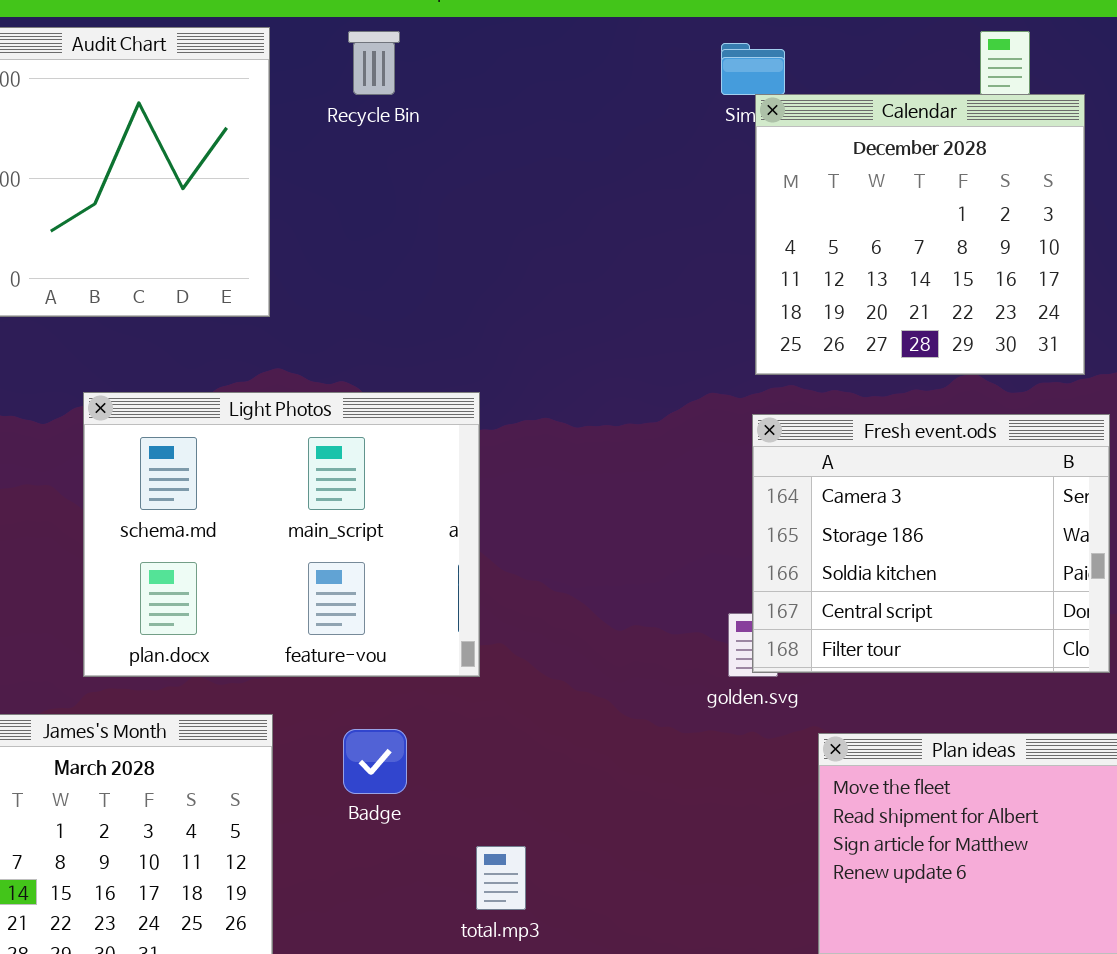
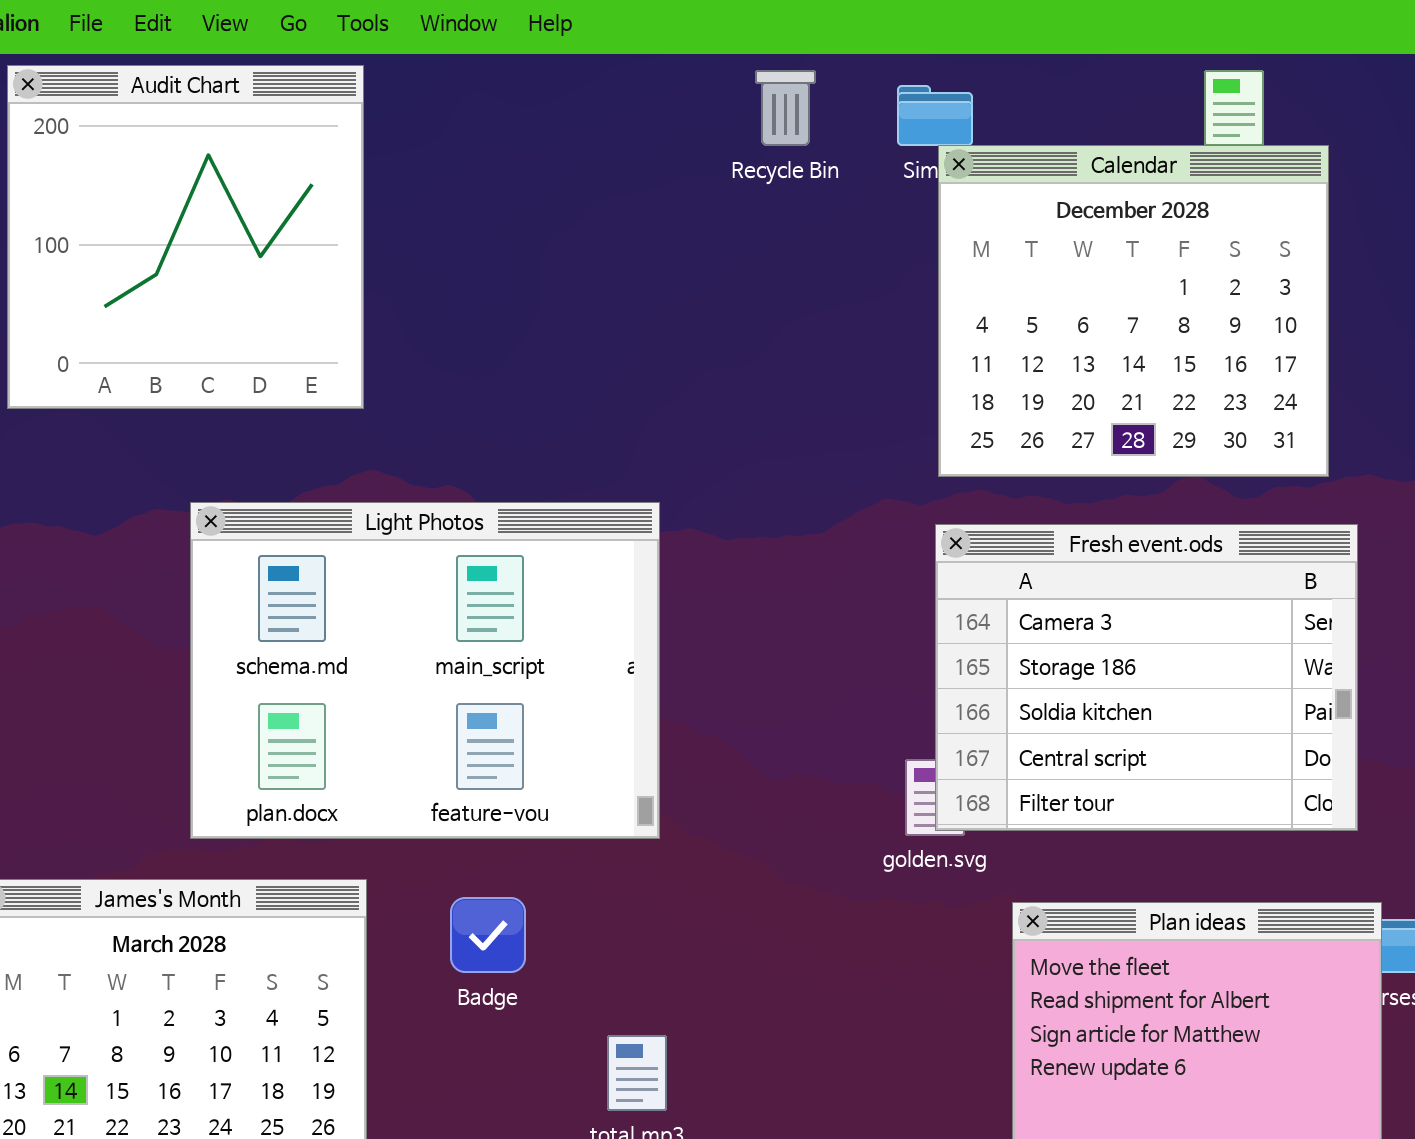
Recycle Bin: [348,31,400,95] -> [755,70,816,146], moved
Light Photos: [83,392,480,677] -> [190,502,660,839], moved

